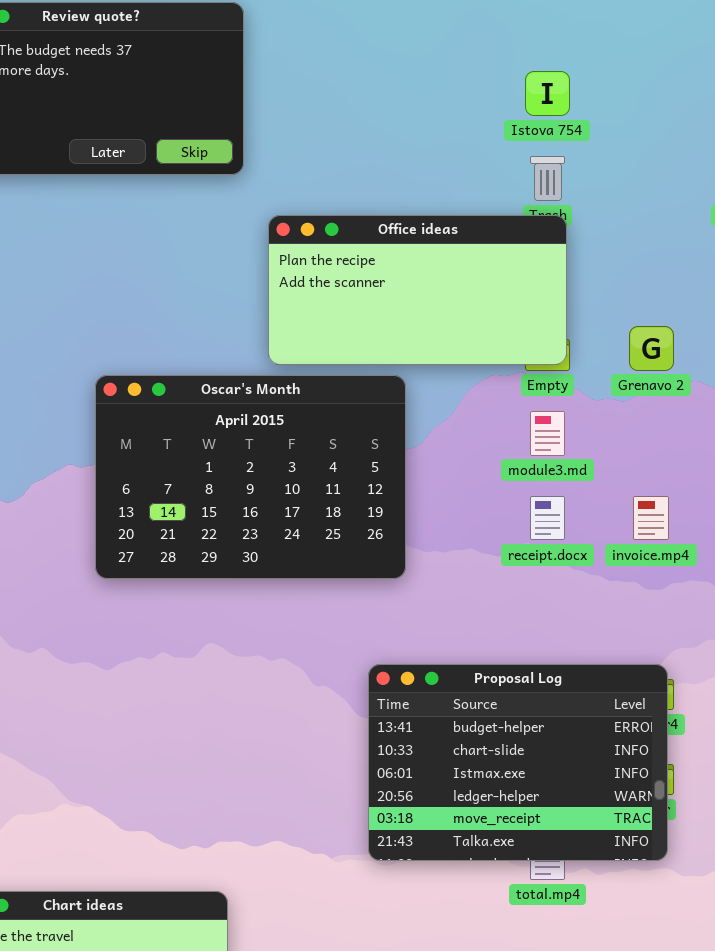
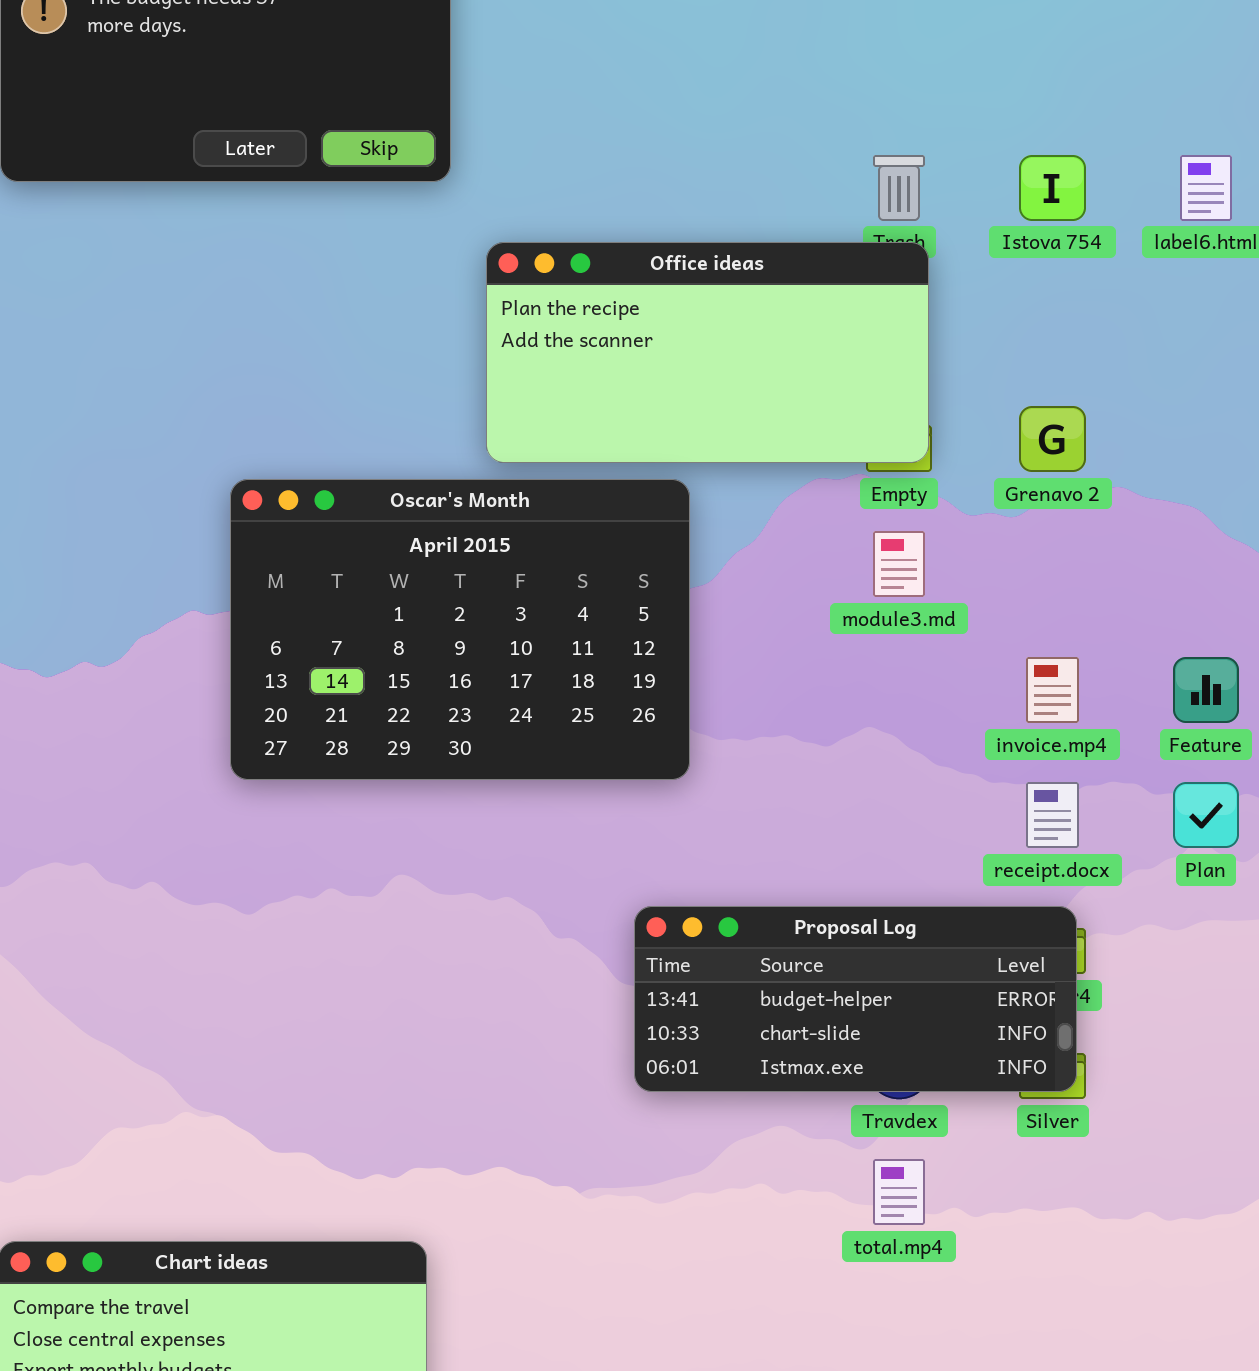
Istova 754: [525,71,570,116] -> [1019,155,1086,221], moved
receipt.docx: [530,496,565,540] -> [1026,782,1079,848], moved
Proposal Log: [368,664,668,861] -> [634,906,1077,1092], resized

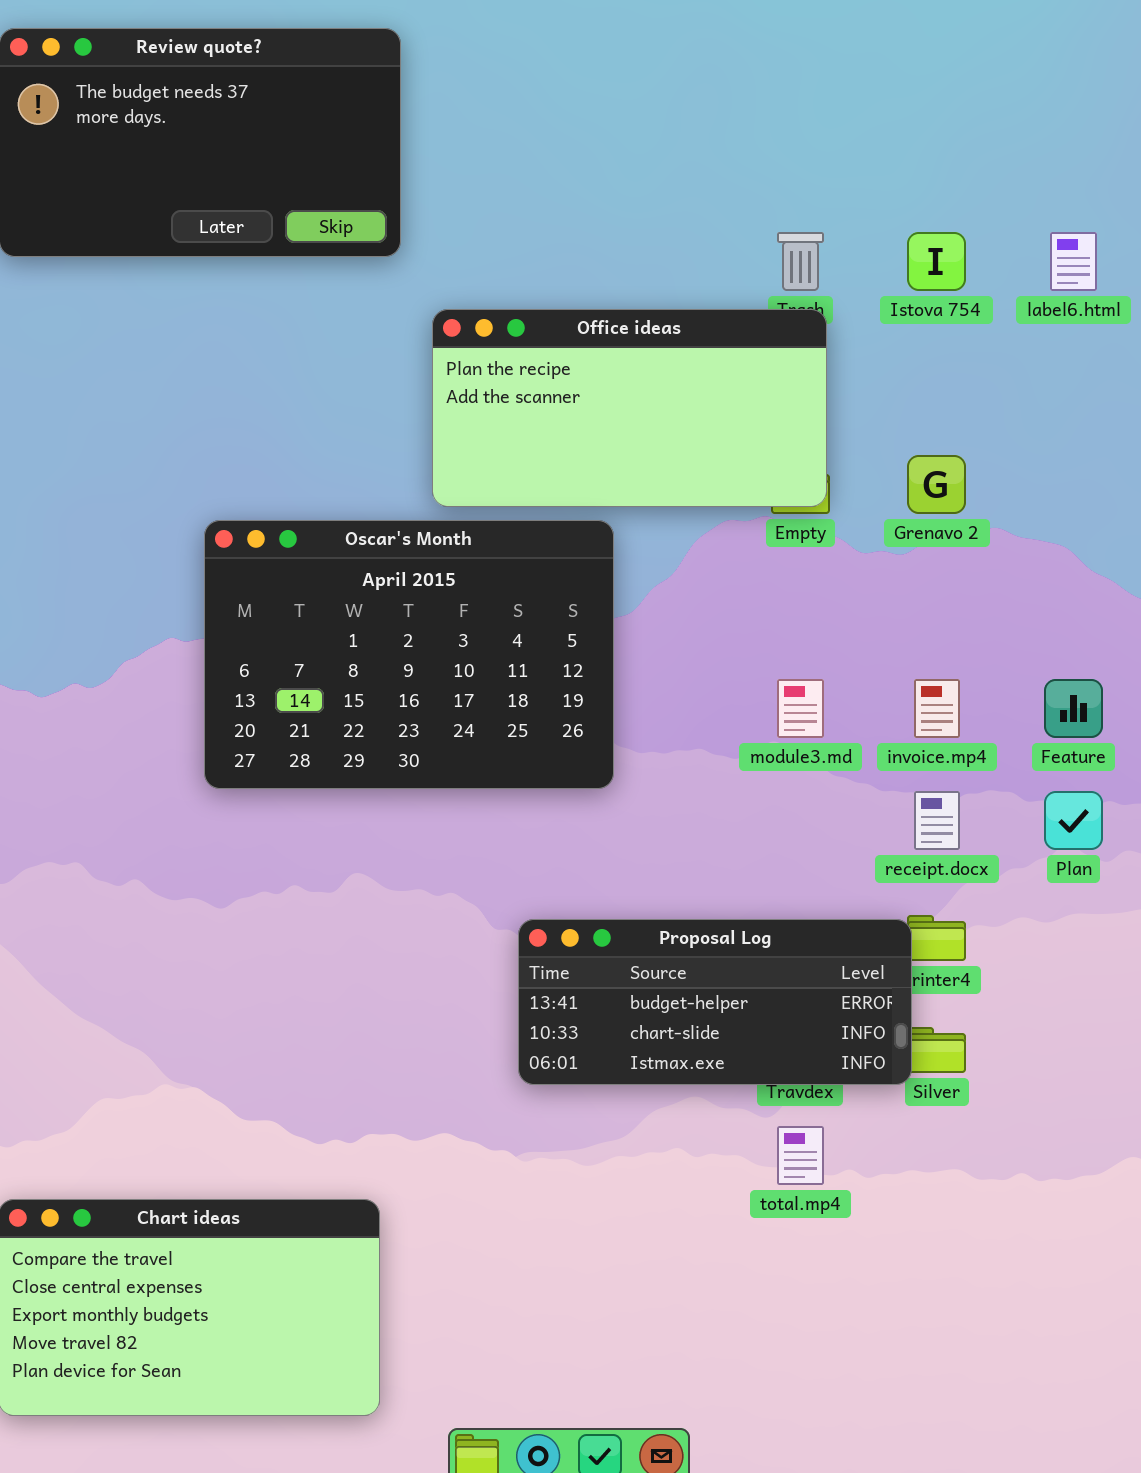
module3.md: [873,531,925,597] -> [777,679,824,738], moved
Proposal Log: [634,906,1077,1092] -> [518,919,912,1085], moved

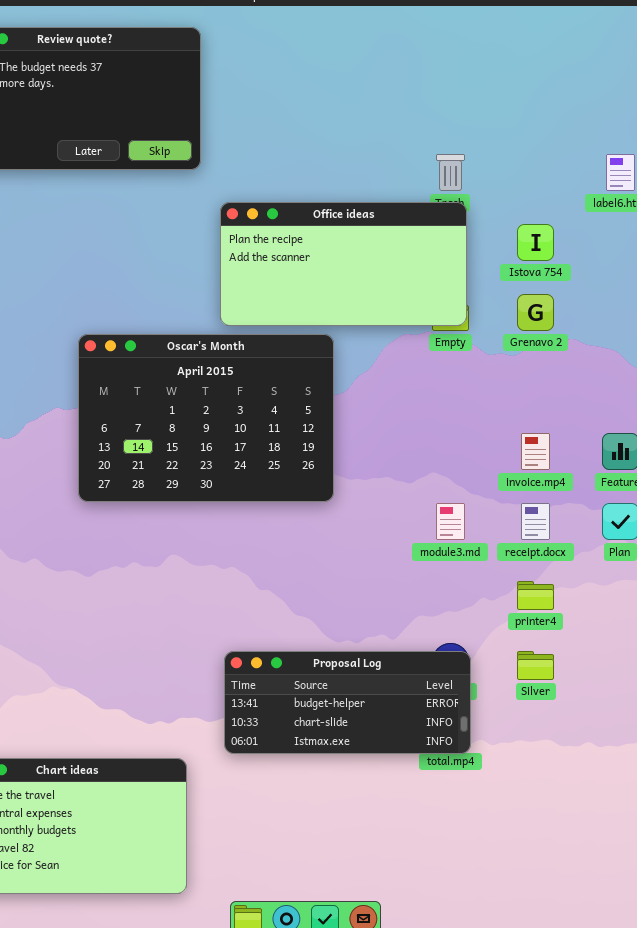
Istova 754: [907,232,966,291] -> [517,224,554,261], moved
module3.md: [777,679,824,738] -> [436,503,465,540], moved
Proposal Log: [518,919,912,1085] -> [224,651,471,754], moved

